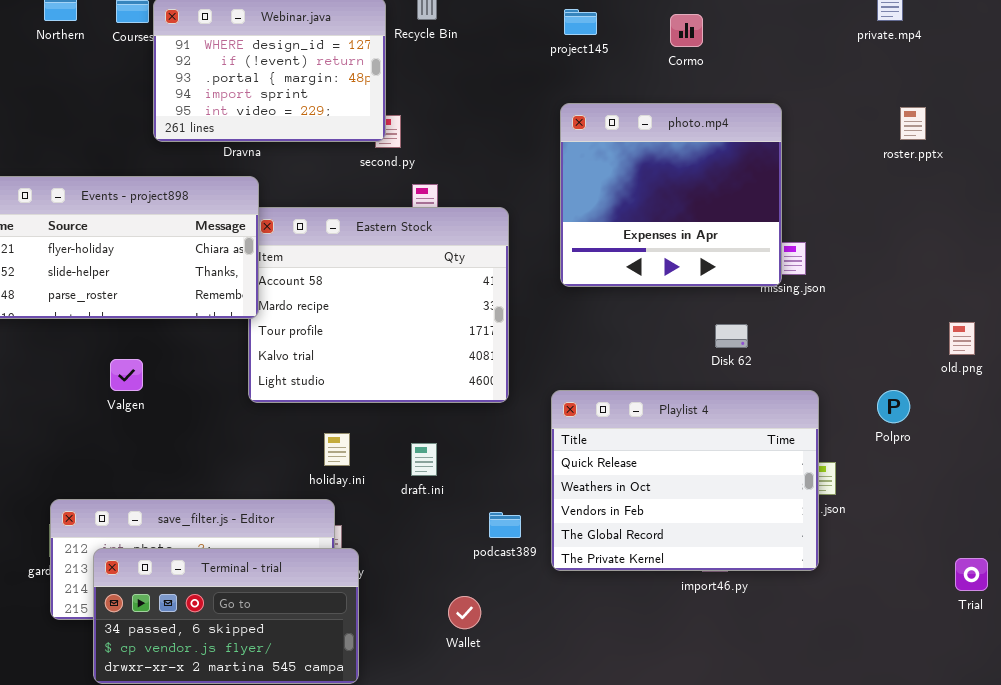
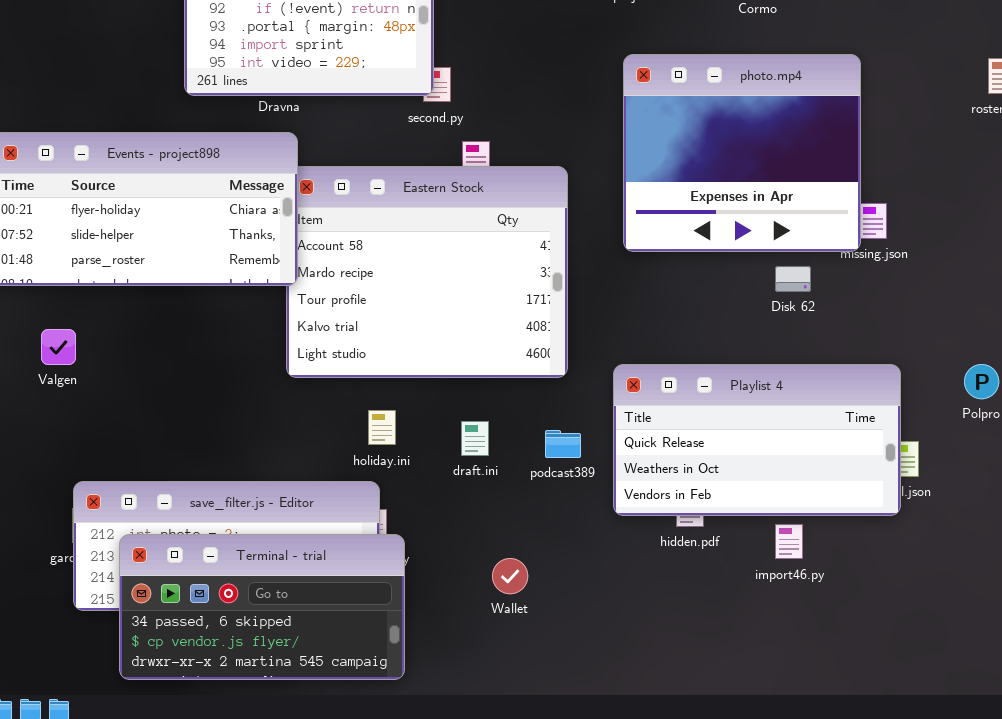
Disk 62: [715,324,748,348] -> [775,266,811,292], moved
Valgen: [110,359,143,391] -> [41,329,76,365], moved
Playlist 4: [551,390,819,571] -> [613,364,901,516], resized
podcast389: [489,512,521,538] -> [545,430,581,458], moved
Wallet: [448,596,481,629] -> [492,558,528,594], moved

